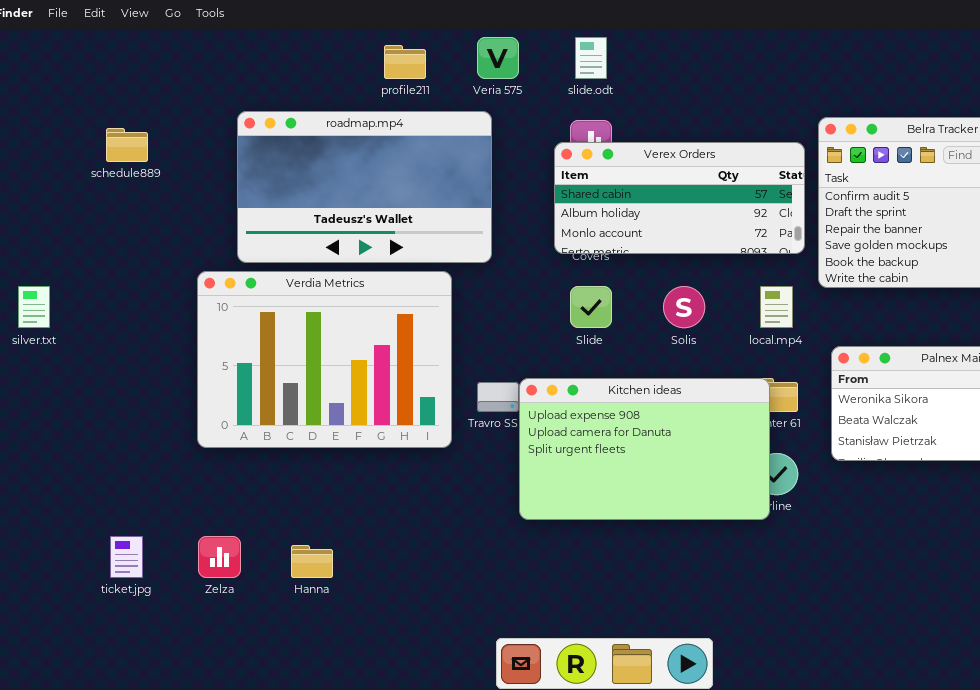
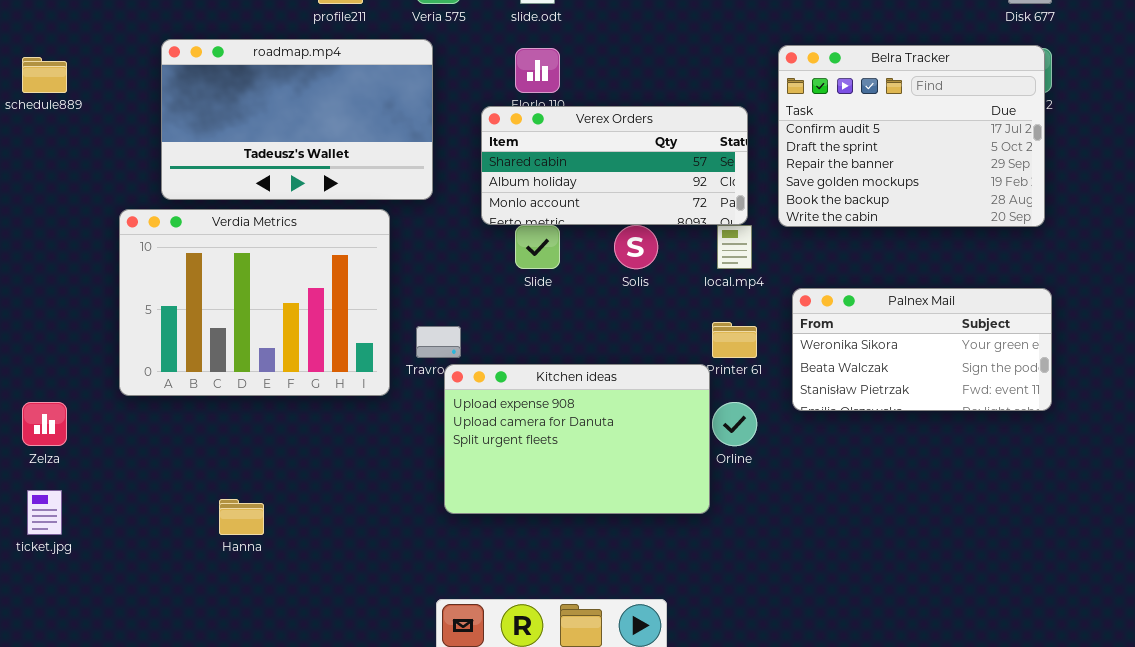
Verex Orders: [554,142,805,254] -> [481,106,748,225], moved
Kitchen ideas: [519,378,770,520] -> [444,364,710,514], moved
Zelza: [198,536,241,578] -> [22,402,67,446], moved

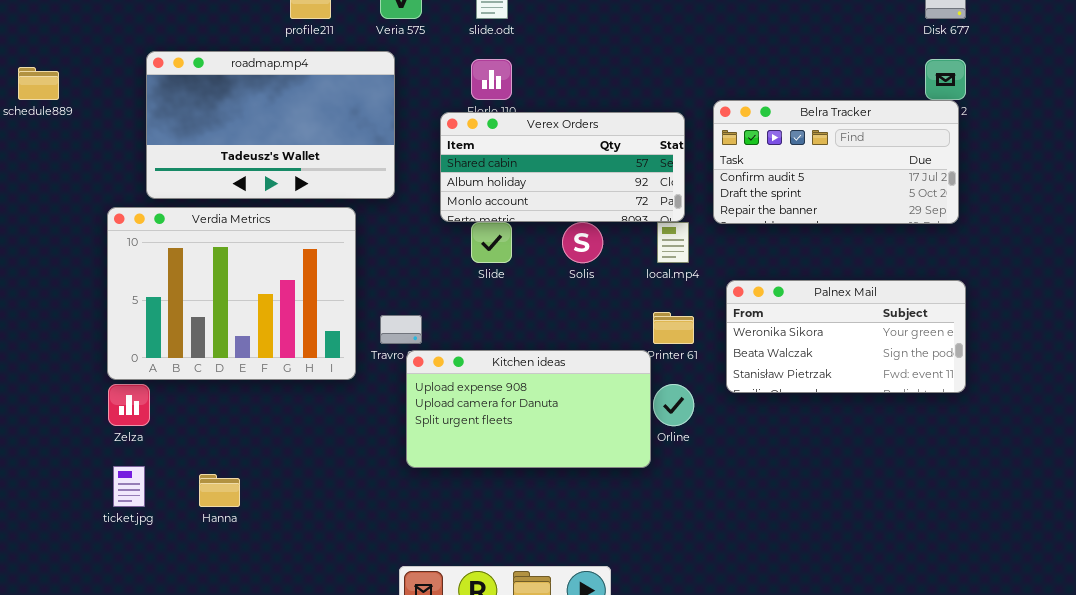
Belra Tracker: [778,45,1045,227] -> [713,100,959,224], resized
Kitchen ideas: [444,364,710,514] -> [406,350,651,468], resized
Zelza: [22,402,67,446] -> [108,384,150,426], moved
ticket.jpg: [27,490,62,535] -> [113,466,145,507], moved

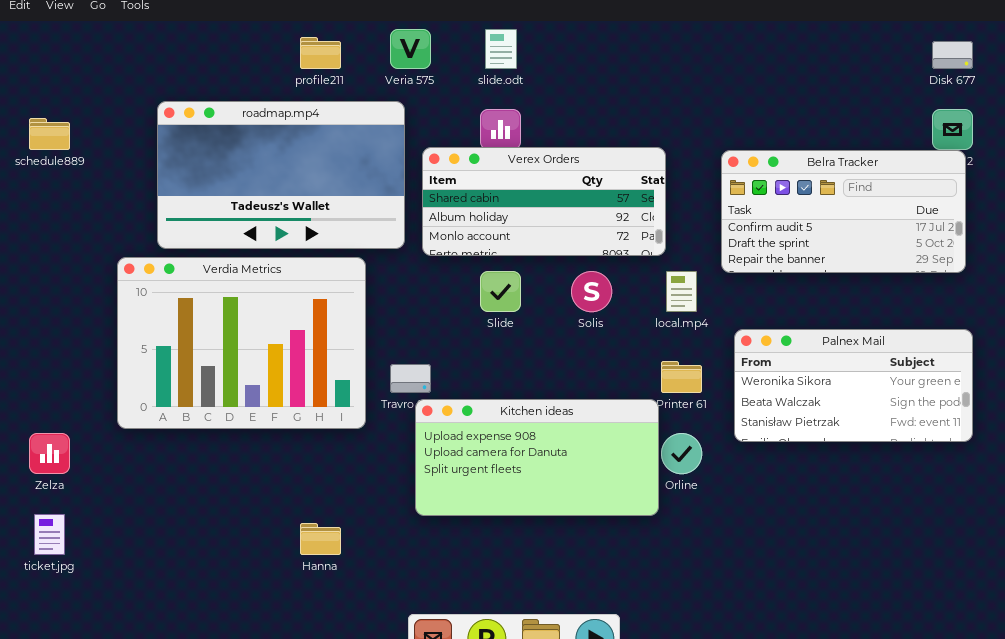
Verex Orders: [440,112,685,222] -> [422,147,666,256], moved
Zelza: [108,384,150,426] -> [29,433,70,474], moved
ticket.jpg: [113,466,145,507] -> [34,514,65,555], moved
Hanna: [199,474,240,507] -> [300,523,341,555], moved

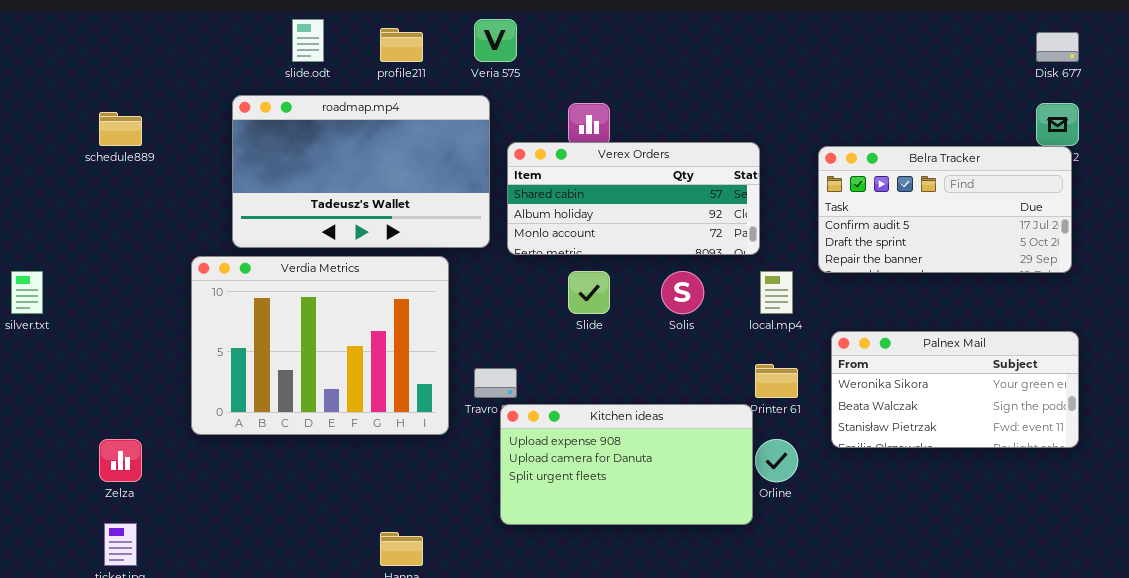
slide.odt: [485,29,517,69] -> [292,19,324,62], moved

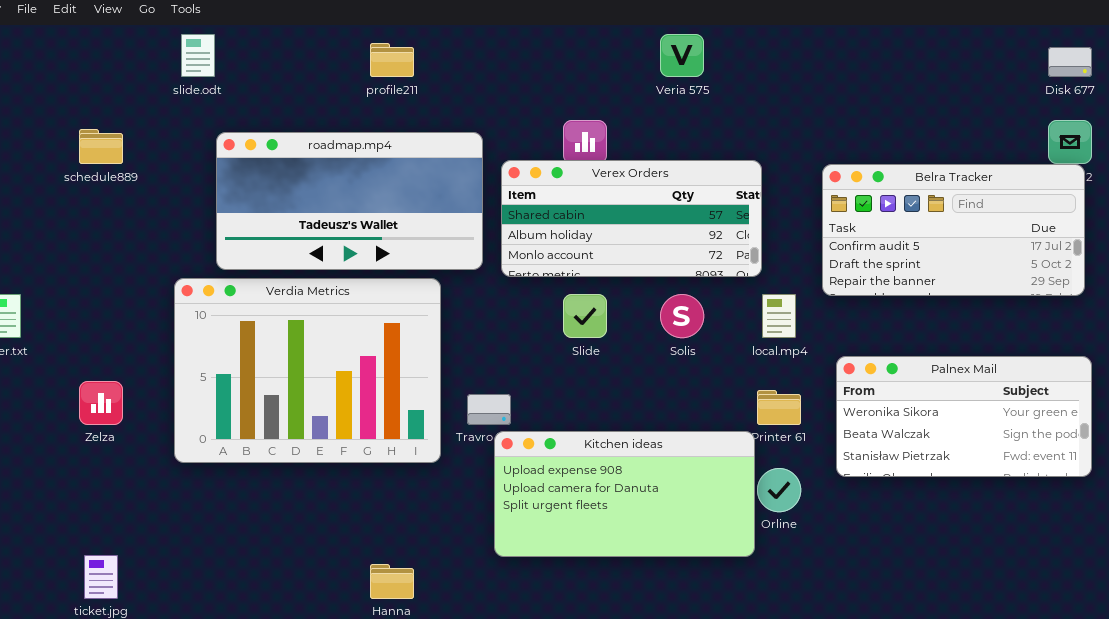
slide.odt: [292,19,324,62] -> [181,34,215,77], moved
Veria 575: [474,19,517,62] -> [660,34,704,77], moved
roadmap.mp4: [232,95,490,248] -> [216,132,483,270], resized
Zelza: [99,439,142,482] -> [79,381,123,425], moved

